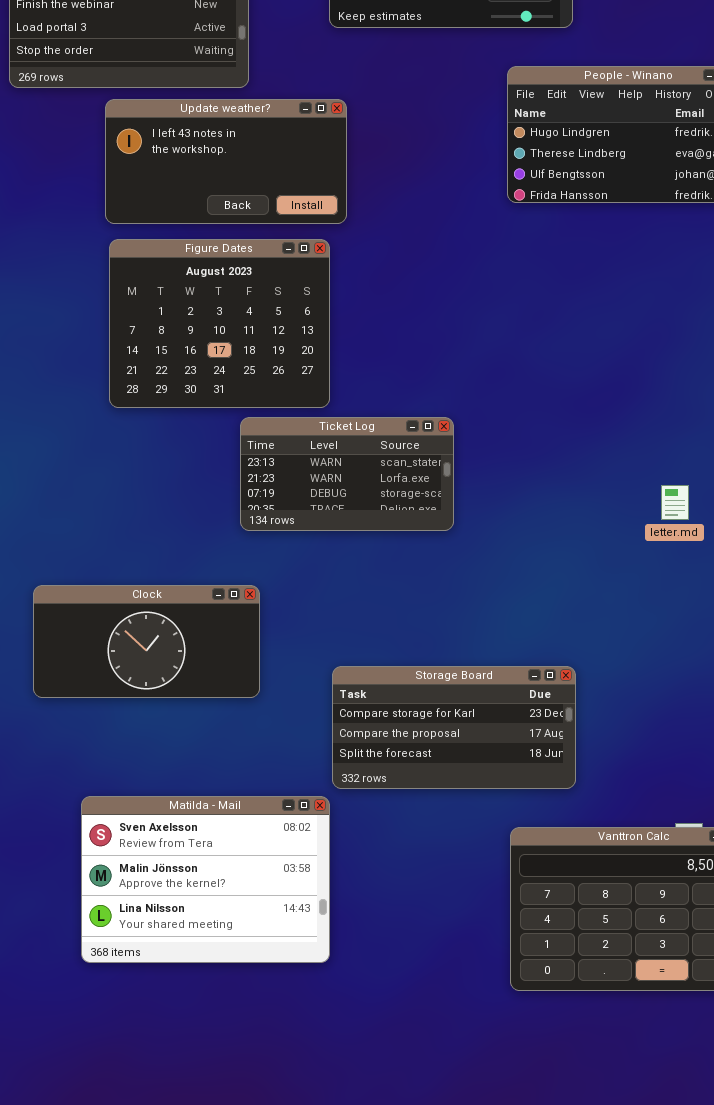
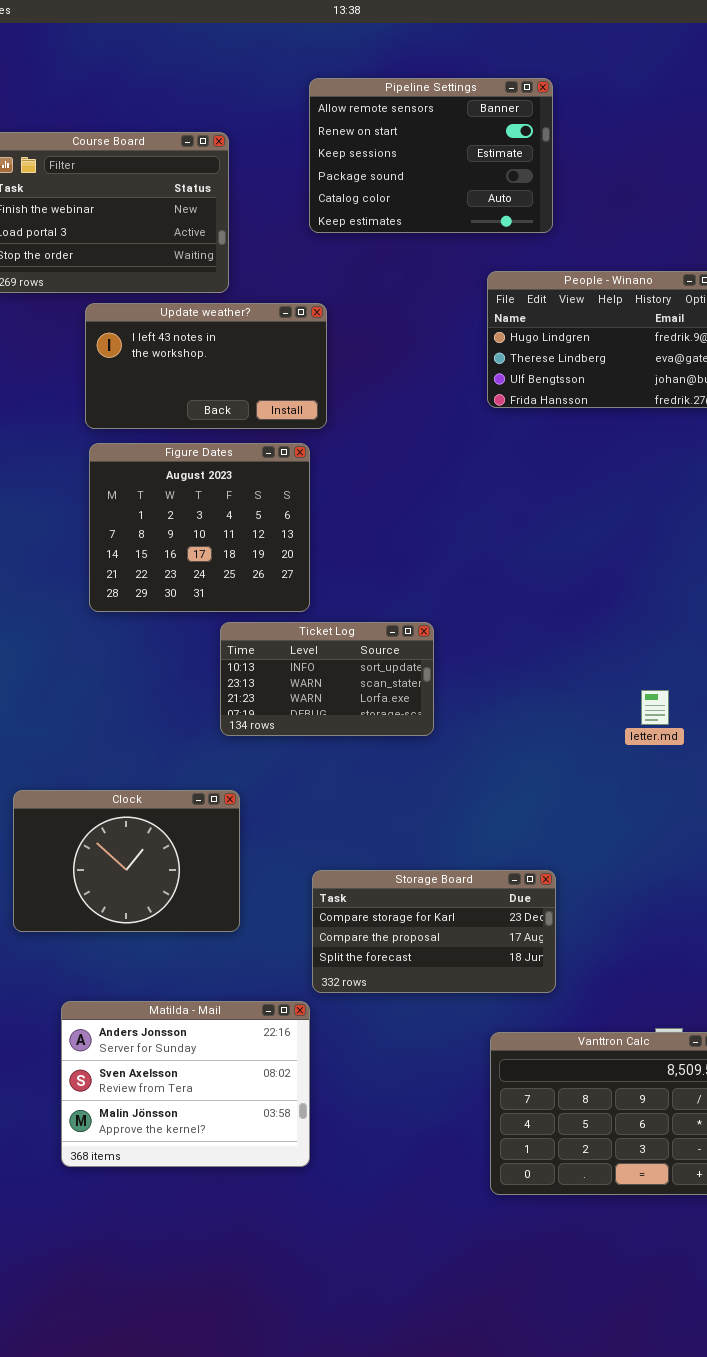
Ticket Log: [240,417,454,531] -> [220,622,434,736], scrolled up 1 row
Clock: [33,585,260,698] -> [13,790,240,932], resized
Matilda - Mail: [81,796,330,963] -> [61,1001,310,1167], scrolled up 1 row

